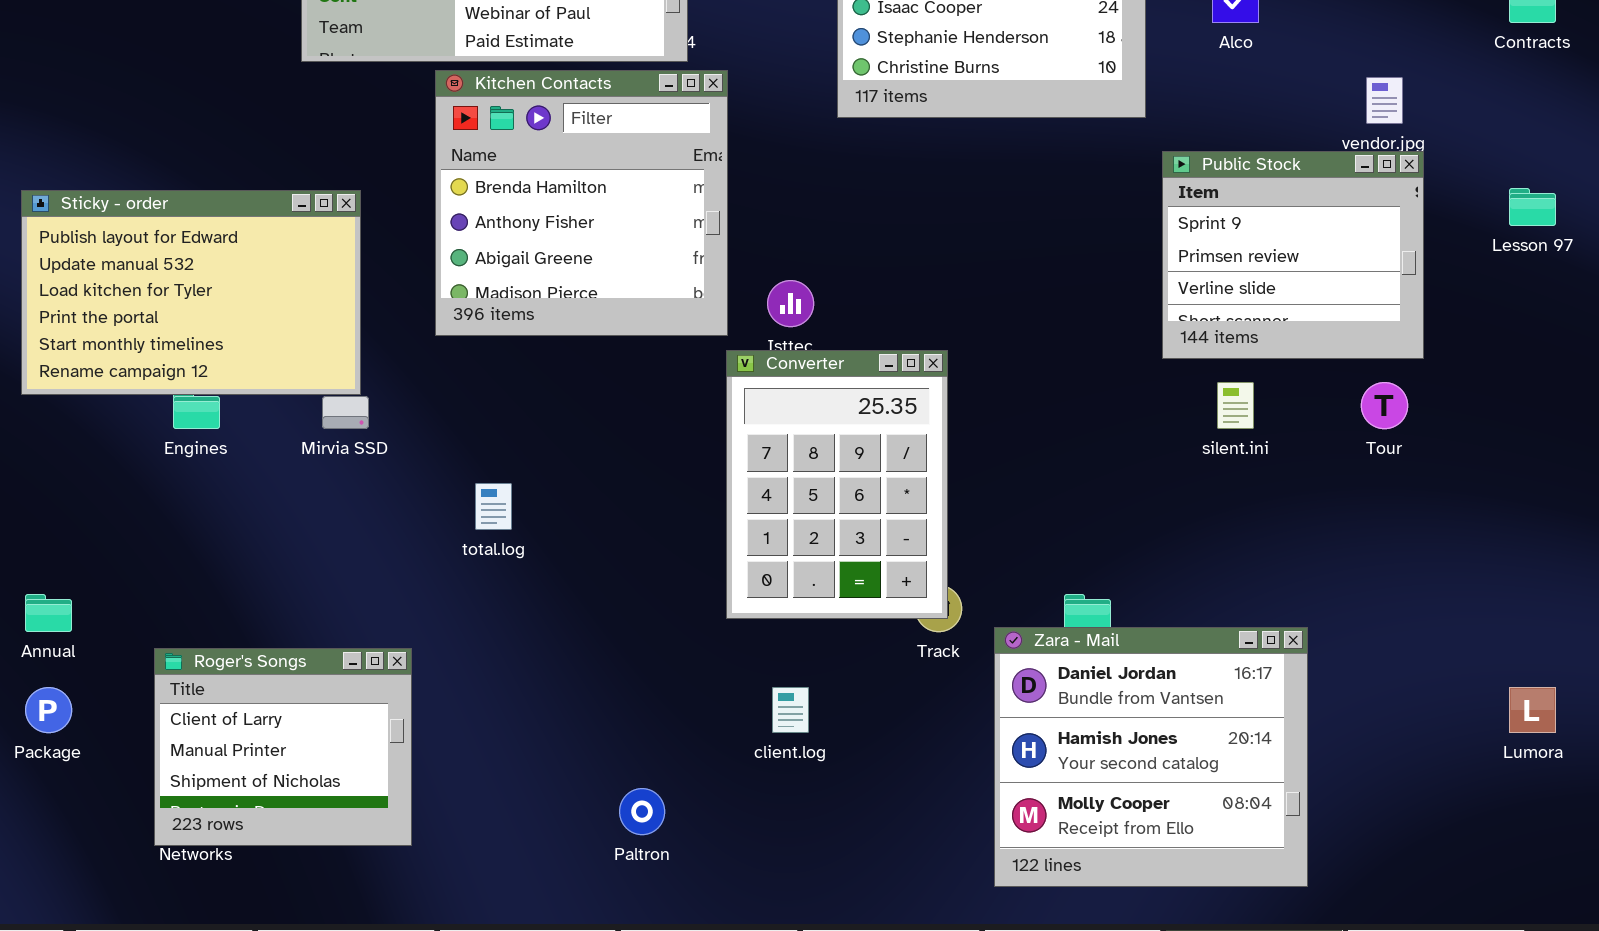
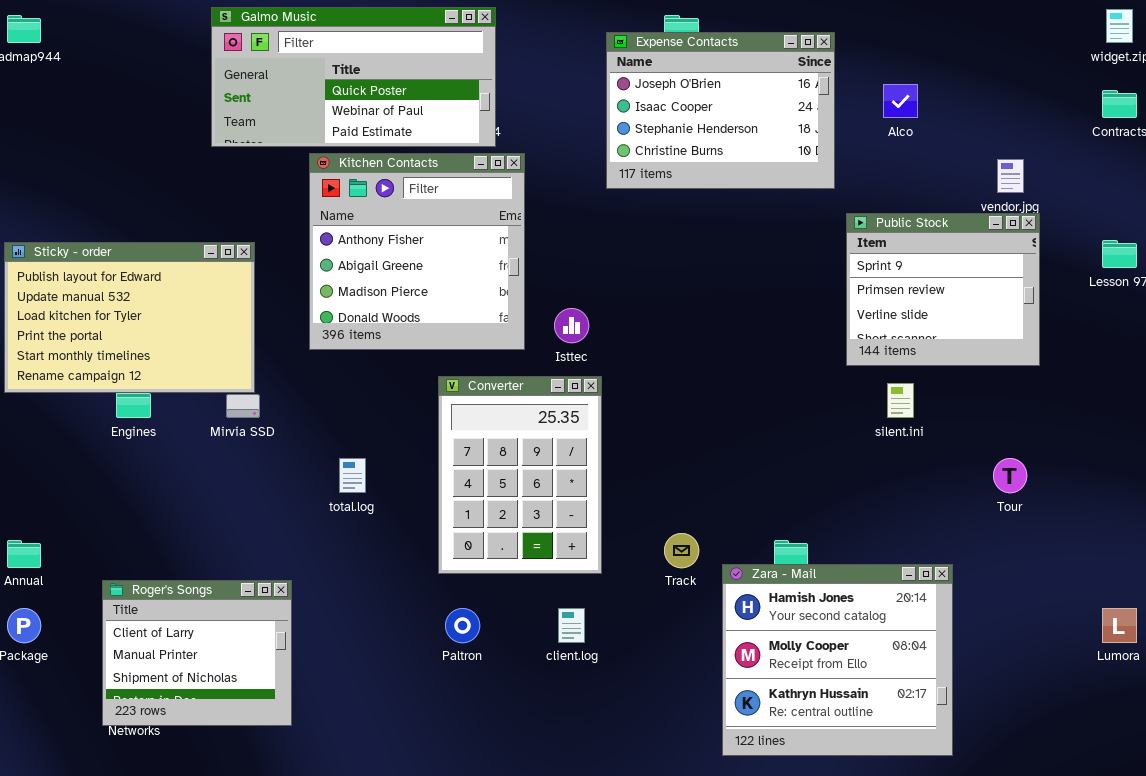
Kitchen Contacts: [435,70,728,336] -> [309,153,525,350], scrolled down 1 row
Converter: [726,350,948,619] -> [438,376,602,574], moved
Tour: [1361,382,1408,429] -> [993,458,1027,493], moved
Zara - Mail: [994,627,1308,887] -> [722,564,953,756], scrolled down 1 row
Paltron: [619,788,665,835] -> [445,608,480,643], moved

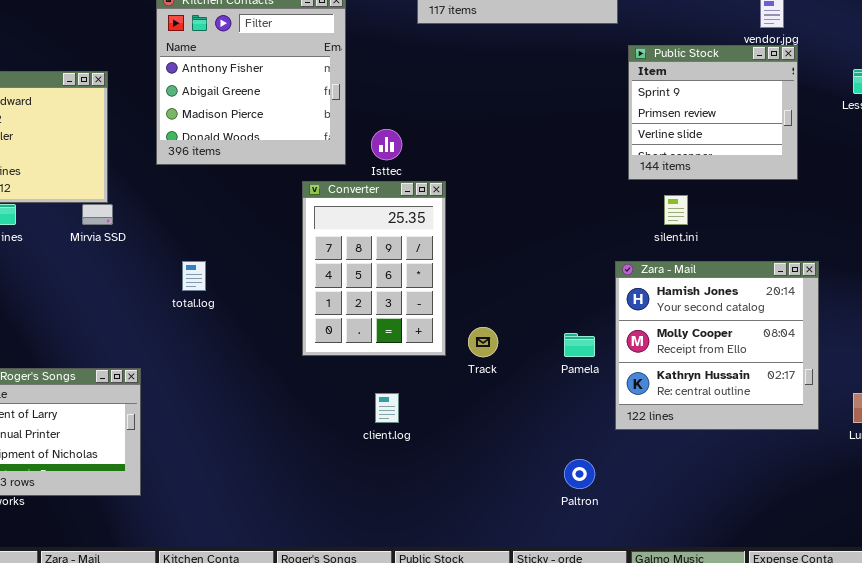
Converter: [438,376,602,574] -> [302,181,446,356], moved
Zara - Mail: [722,564,953,756] -> [615,261,819,430], moved
Paltron: [445,608,480,643] -> [564,459,595,489], moved

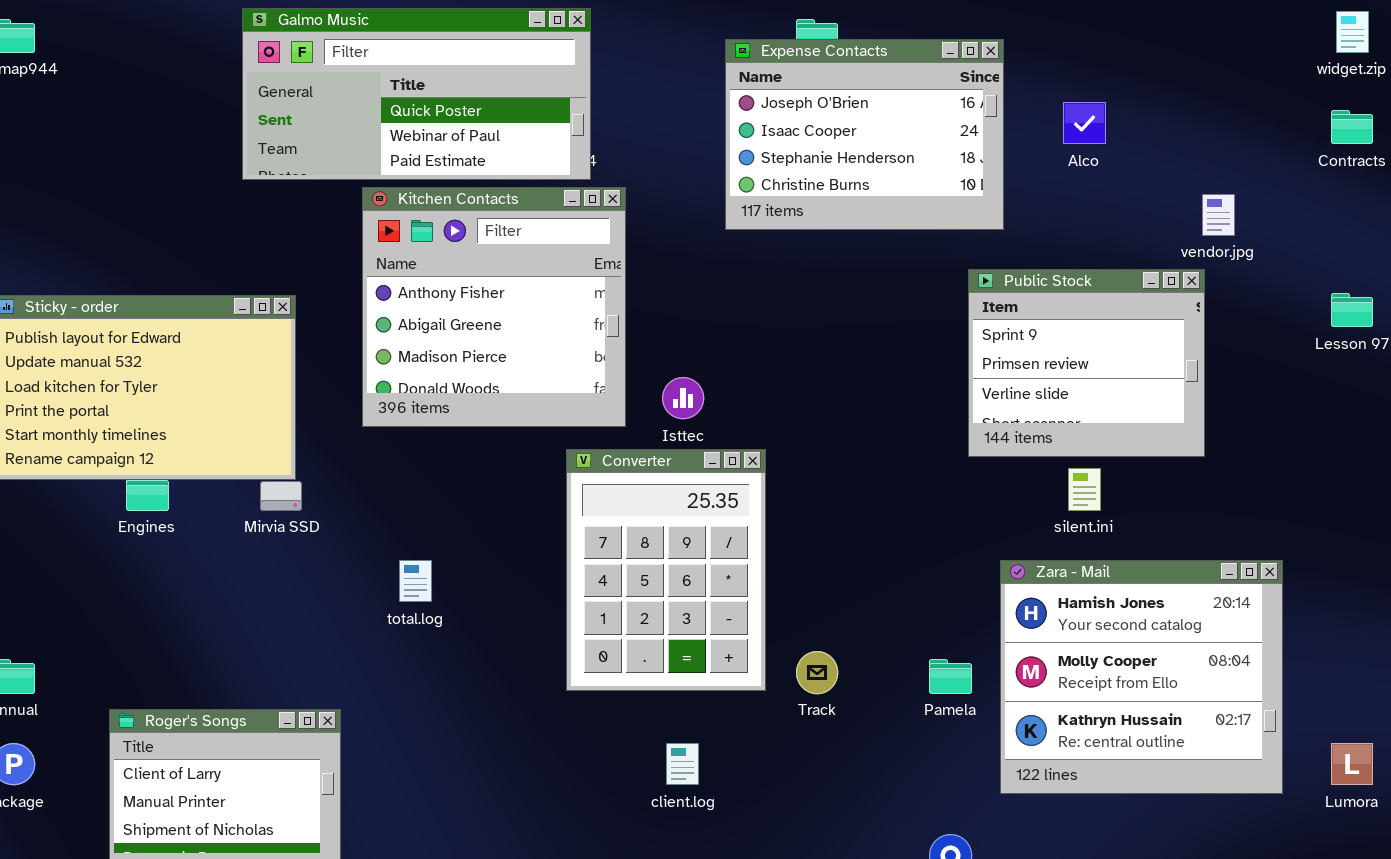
Public Stock: [628,45,798,180] -> [968,269,1205,457], moved

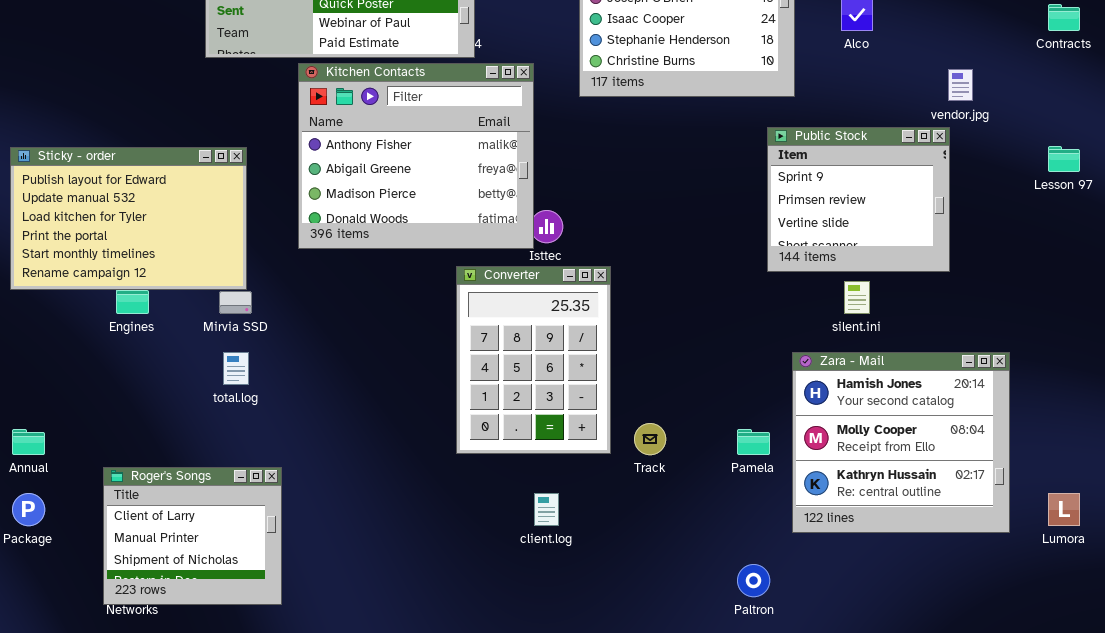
Kitchen Contacts: [362,187,626,427] -> [298,63,534,249], resized
total.log: [399,560,432,602] -> [223,352,249,385], moved

